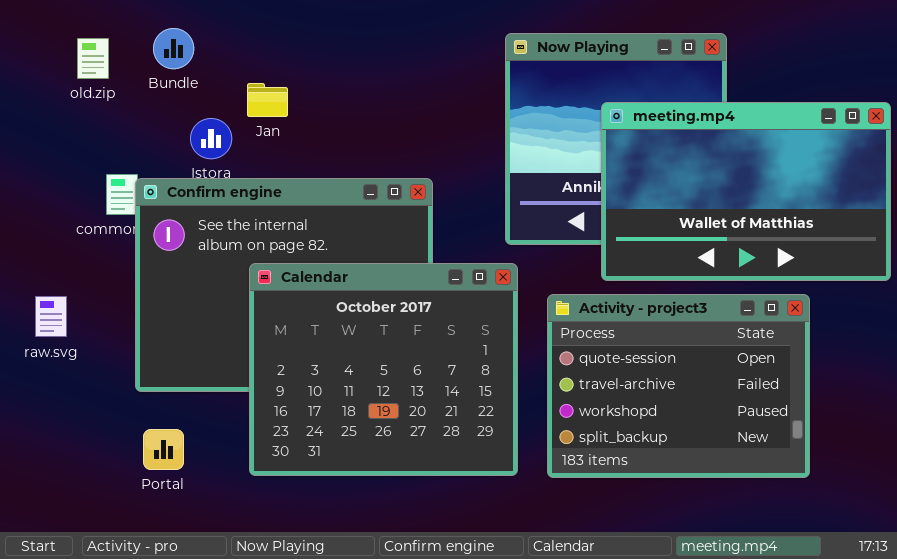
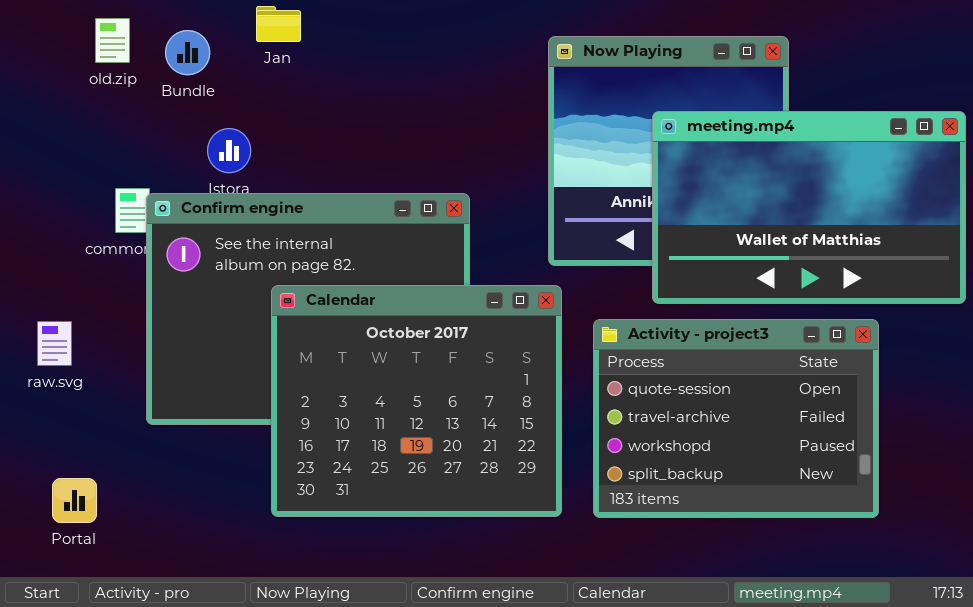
old.zip: [77,38,109,79] -> [95,18,130,63], moved
Jan: [247,83,288,117] -> [256,6,301,42], moved
Portal: [143,429,184,470] -> [52,478,97,523], moved

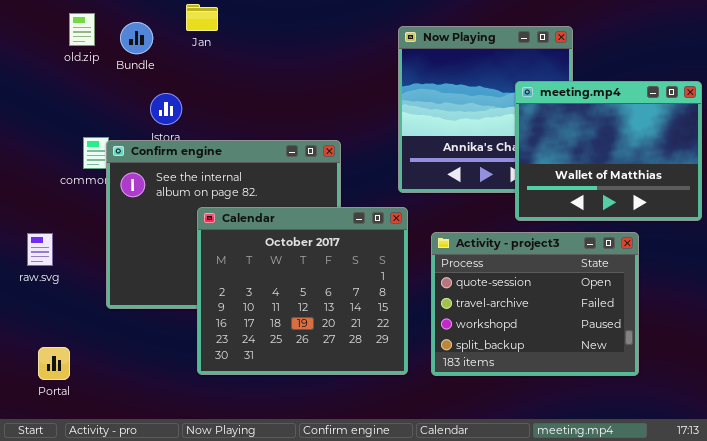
meeting.mp4: [652,111,966,304] -> [515,81,702,221], resized

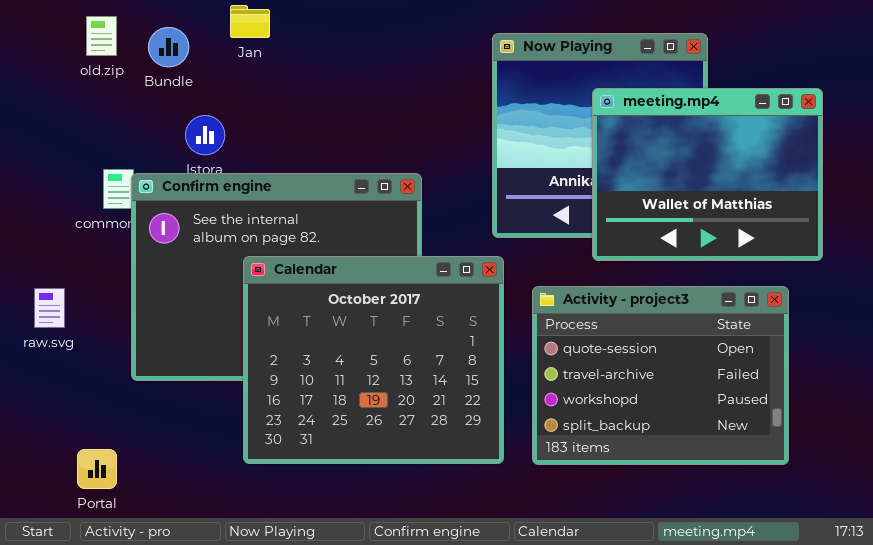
meeting.mp4: [515,81,702,221] -> [592,88,823,261], moved
Portal: [38,347,70,380] -> [77,449,117,489], moved

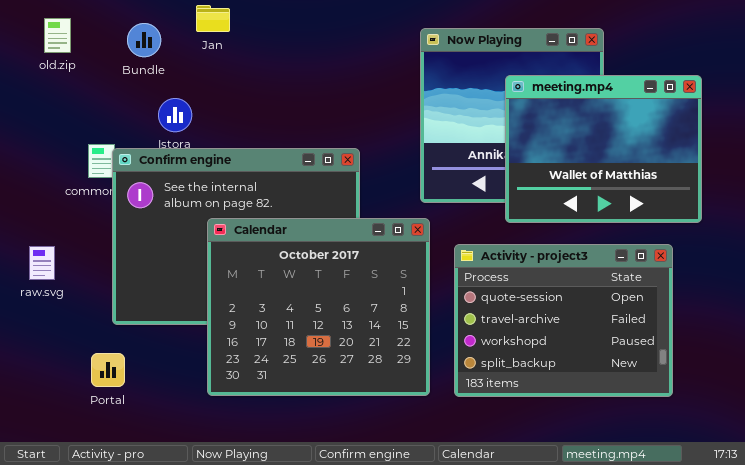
old.zip: [86,16,117,56] -> [44,18,71,53], moved
Portal: [77,449,117,489] -> [91,353,125,387], moved

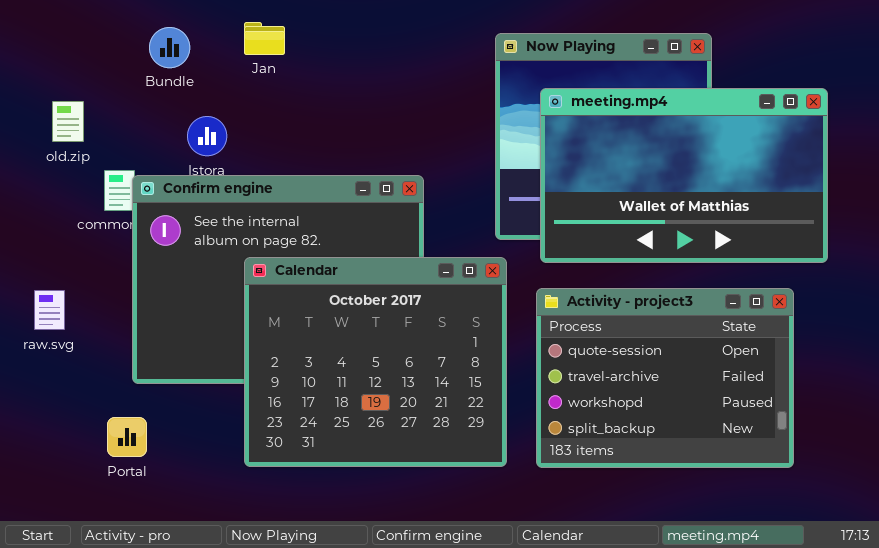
Jan: [196,5,230,32] -> [244,22,285,55], moved
old.zip: [44,18,71,53] -> [52,101,84,142], moved
meeting.mp4: [505,75,702,223] -> [540,88,828,263], resized

